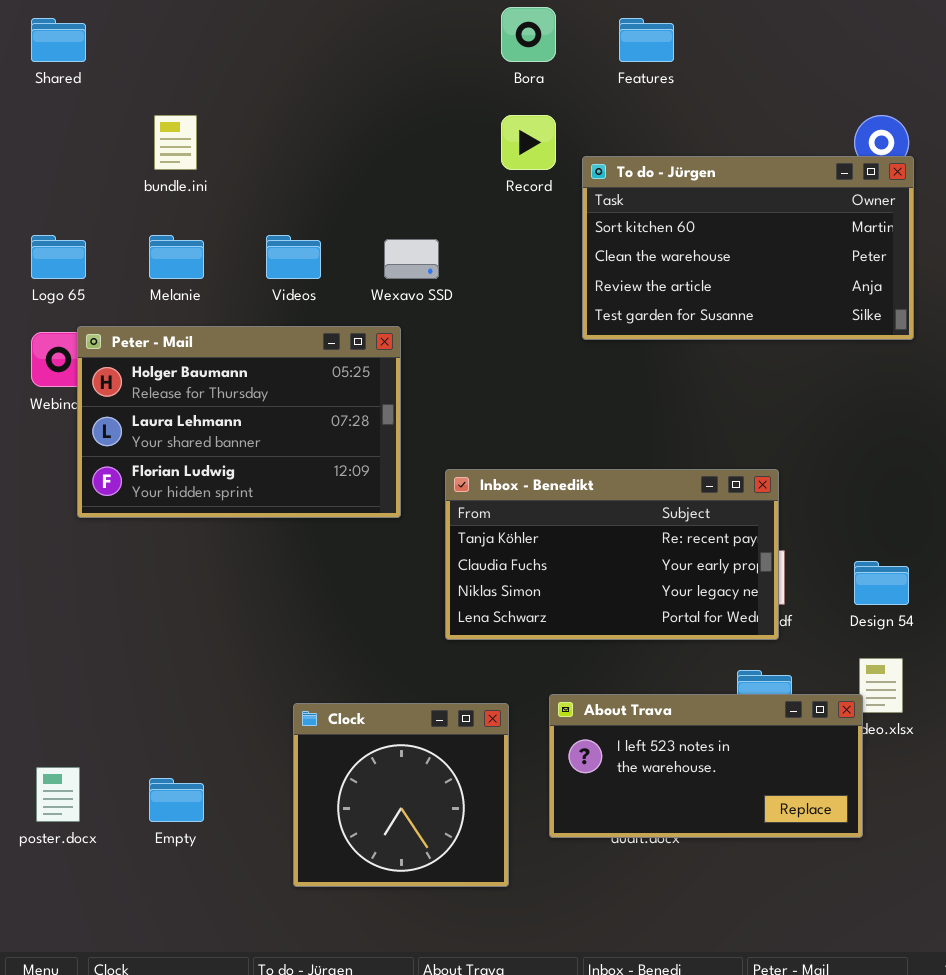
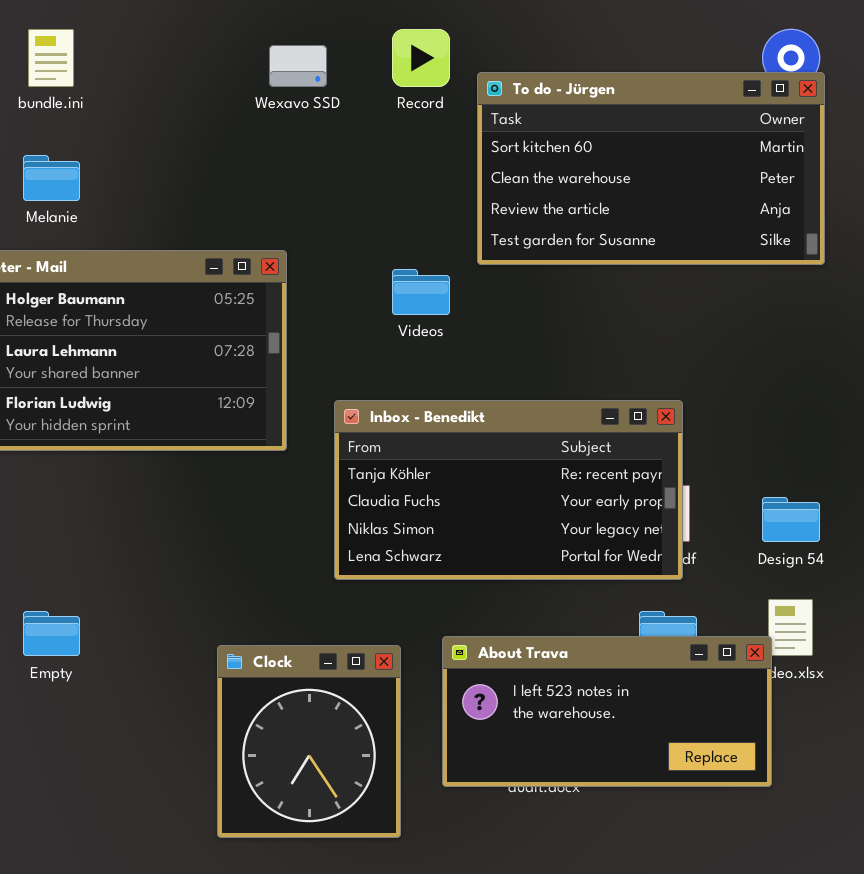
Videos: [266,235,321,279] -> [392,269,450,315], moved
Wexavo SSD: [384,239,439,279] -> [269,45,327,87], moved
Clock: [293,703,509,887] -> [217,645,401,838], resized
Empty: [149,778,204,822] -> [23,611,80,656], moved

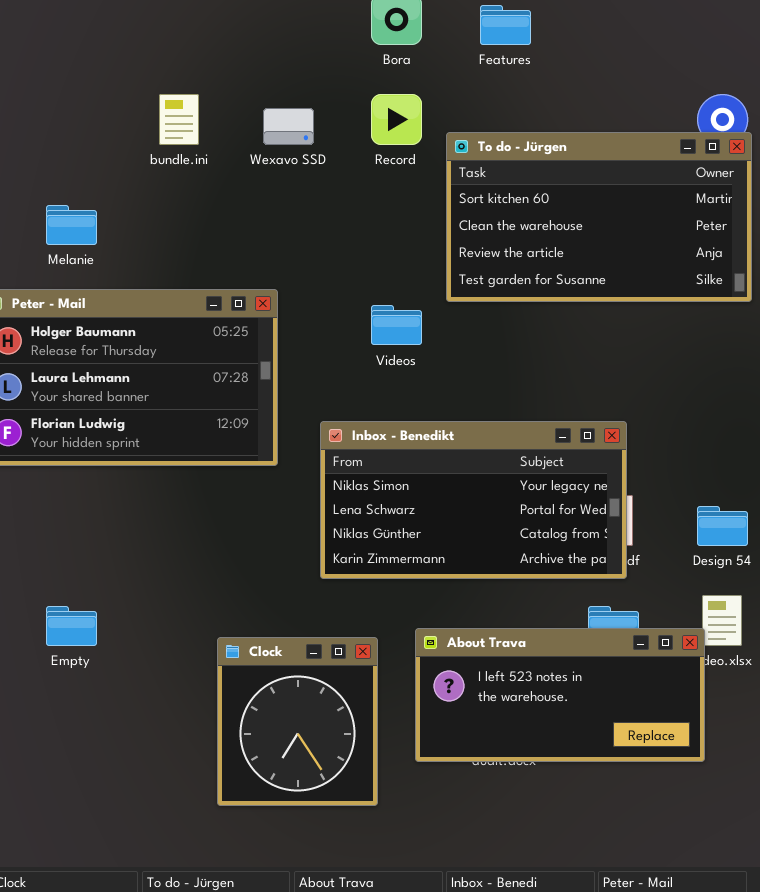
bundle.ini: [28,29,74,87] -> [159,94,199,145], moved
Inbox - Benedikt: [334,400,683,580] -> [320,421,627,579], scrolled down 2 rows

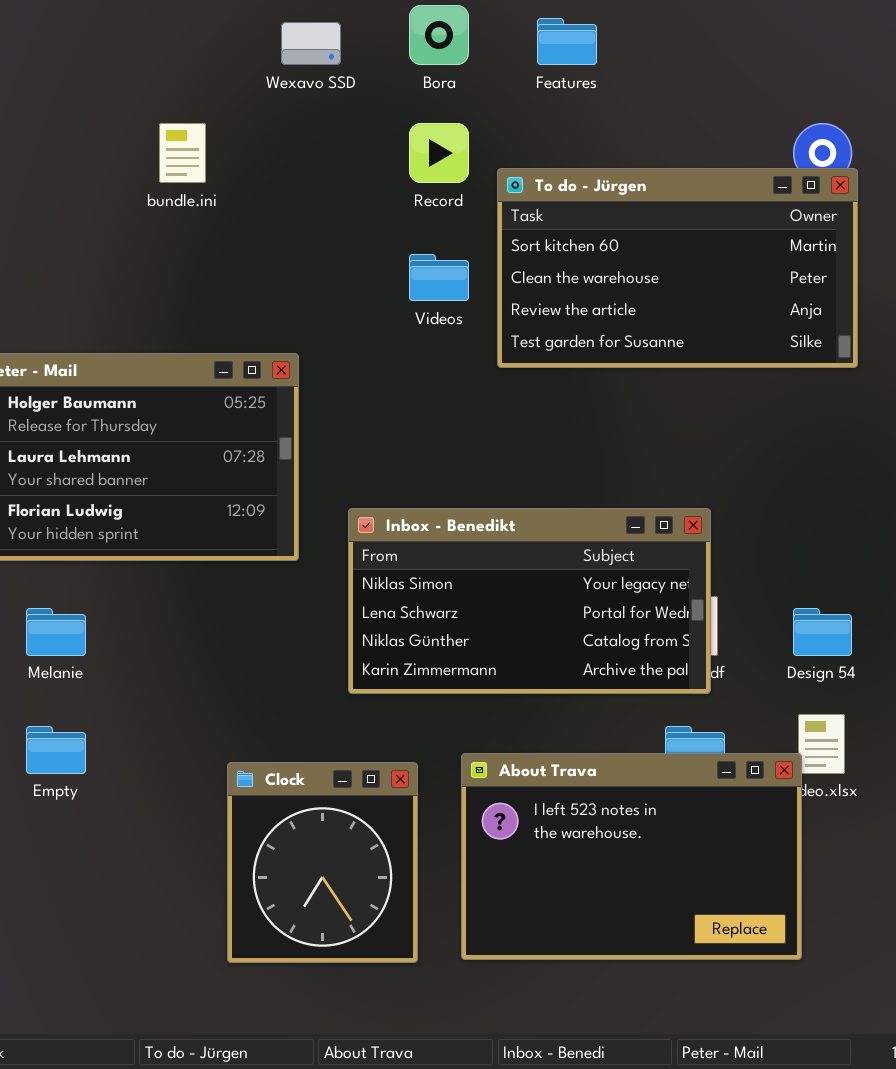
Wexavo SSD: [263,108,314,145] -> [281,22,341,65], moved
Melanie: [46,205,97,245] -> [26,608,86,656], moved
Videos: [371,305,422,345] -> [409,254,469,301], moved
About Trava: [415,628,705,762] -> [461,753,802,960], resized

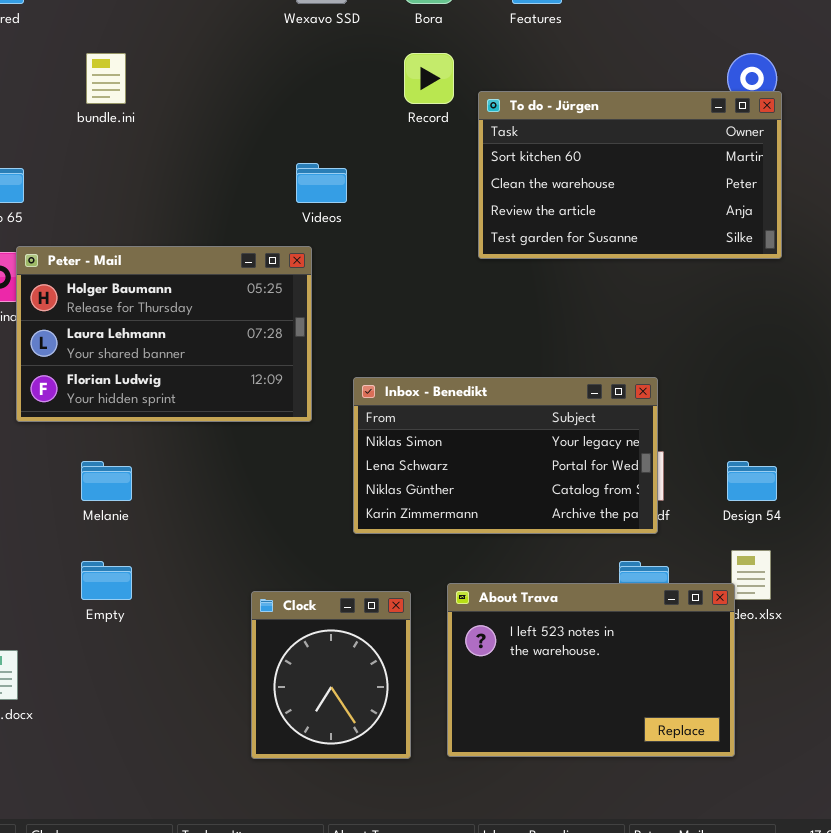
bundle.ini: [159,123,206,183] -> [86,53,126,104], moved
Videos: [409,254,469,301] -> [296,163,347,203], moved

